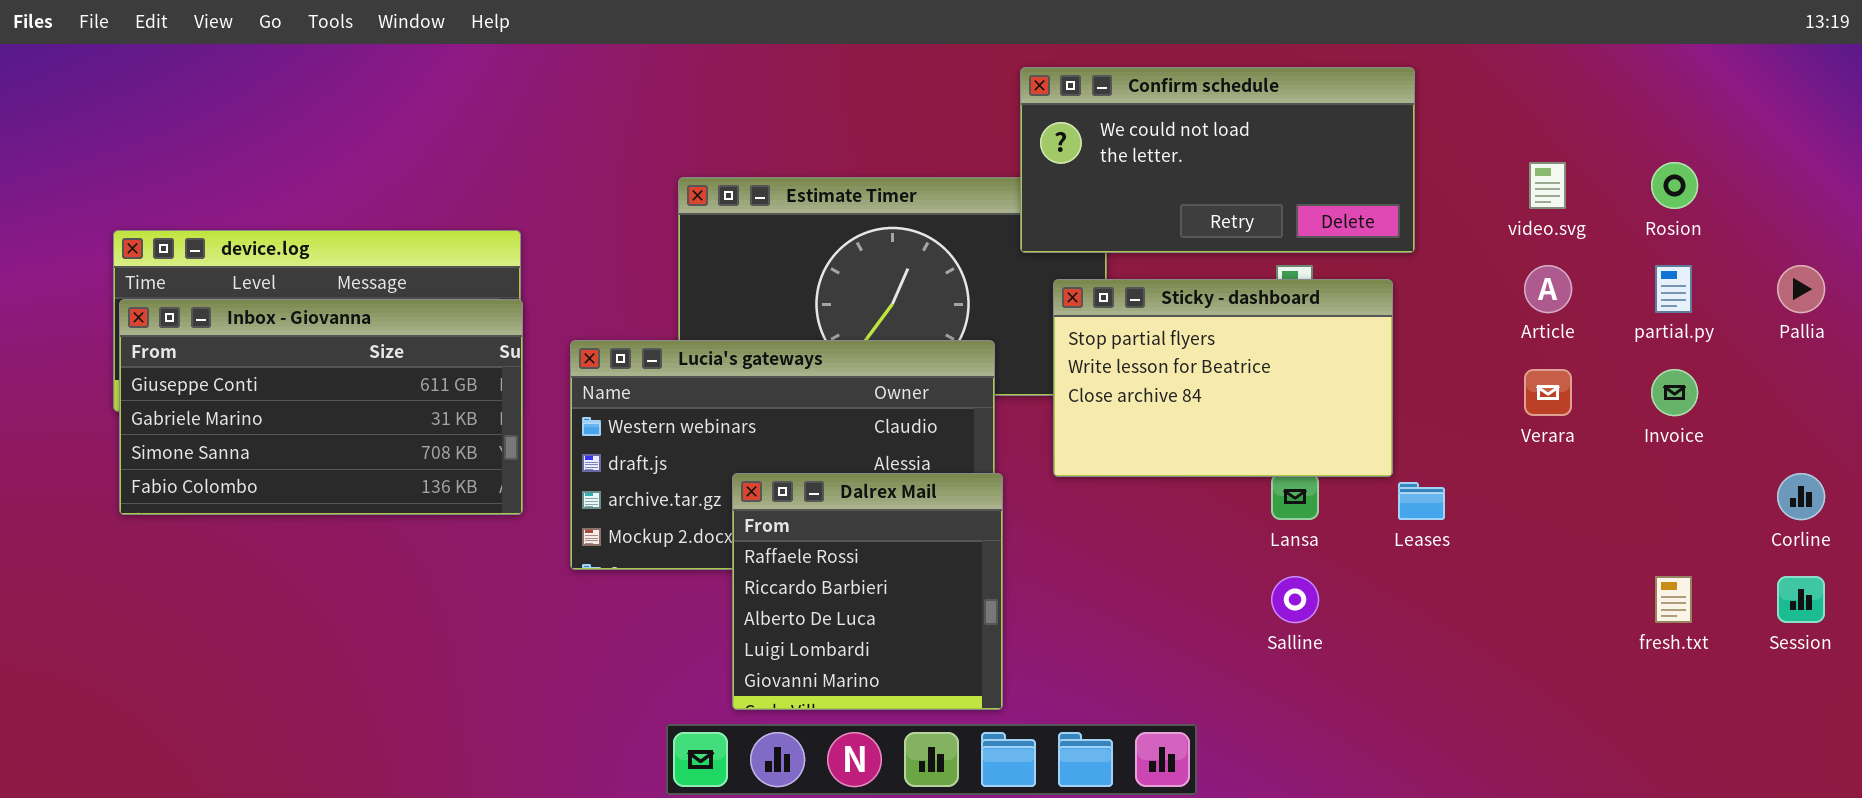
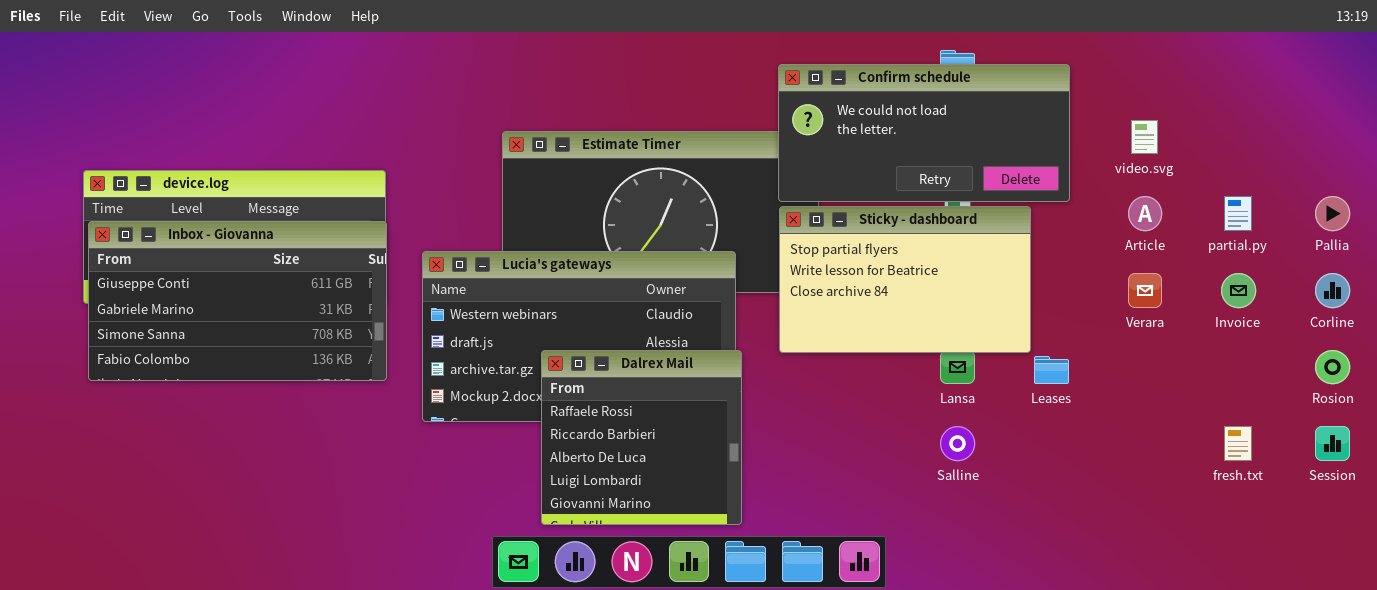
Confirm schedule: [1020,67,1415,253] -> [778,64,1070,202], moved
Rosion: [1651,162,1698,209] -> [1315,350,1350,384], moved
Corline: [1777,473,1825,520] -> [1315,273,1350,308], moved

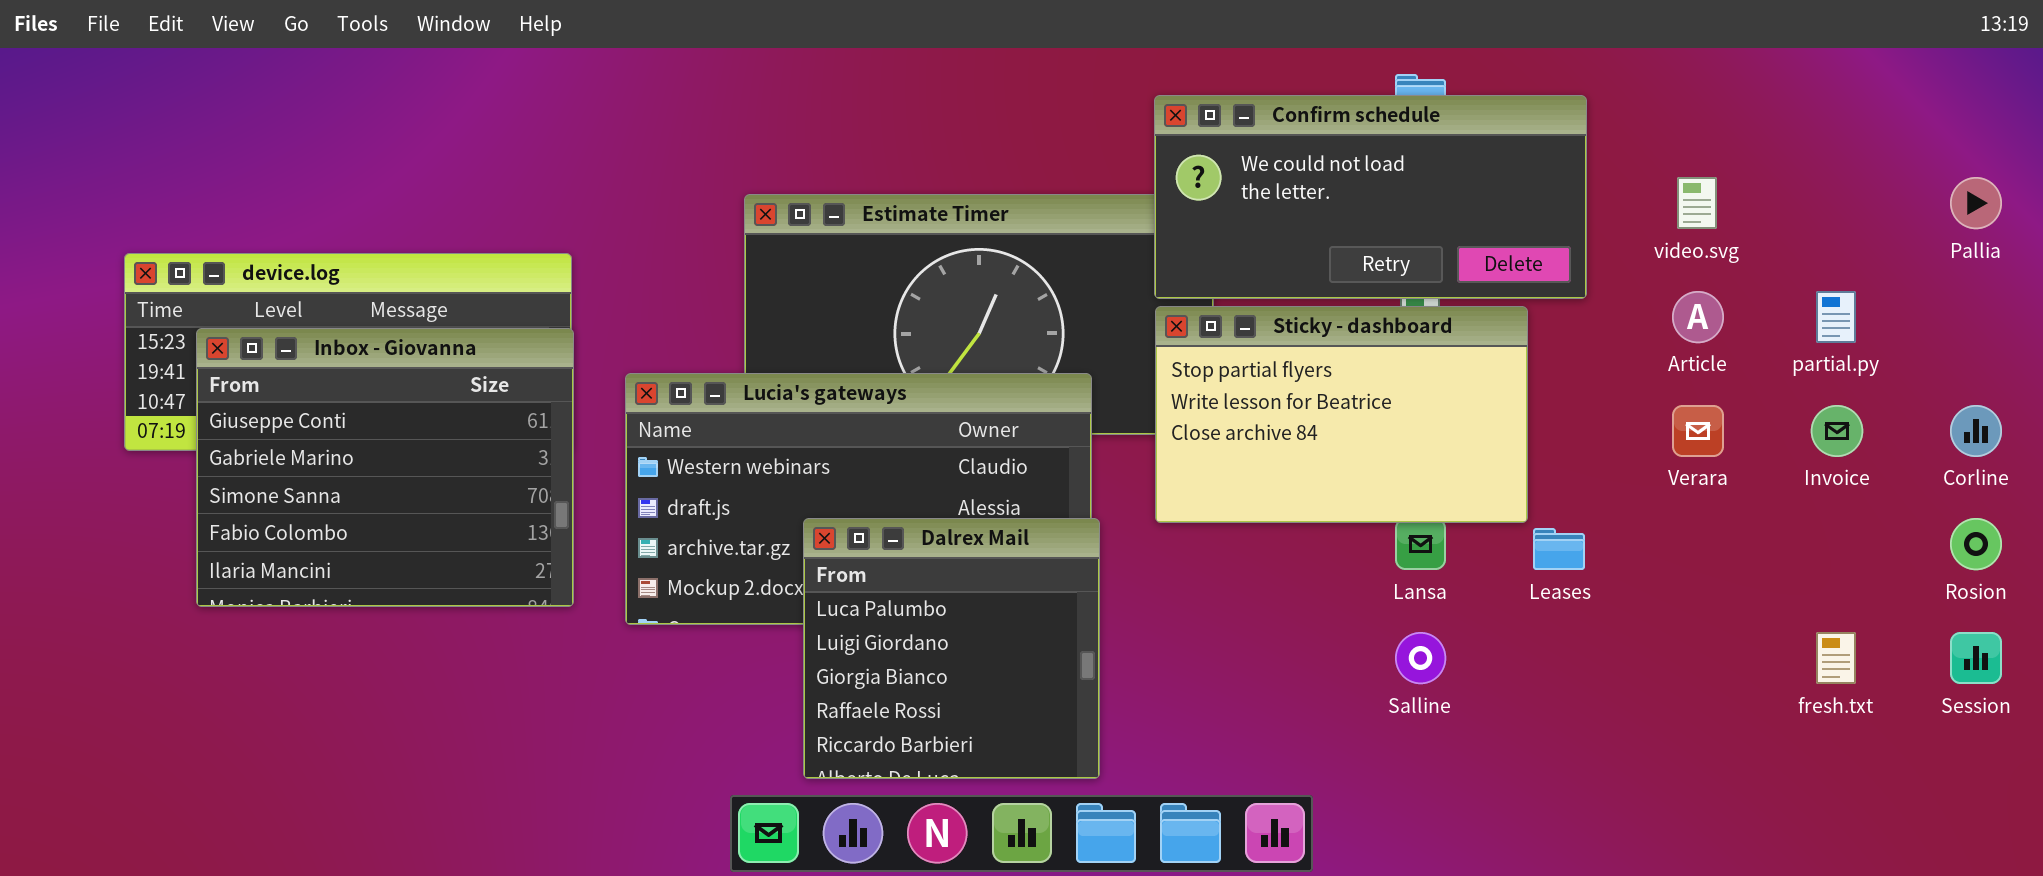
Pallia: [1315,196,1350,231] -> [1950,177,2002,229], moved
Inbox - Giovanna: [88,221,387,381] -> [196,328,574,607], resized
Dalrex Mail: [541,350,742,525] -> [803,518,1100,779], scrolled up 3 rows

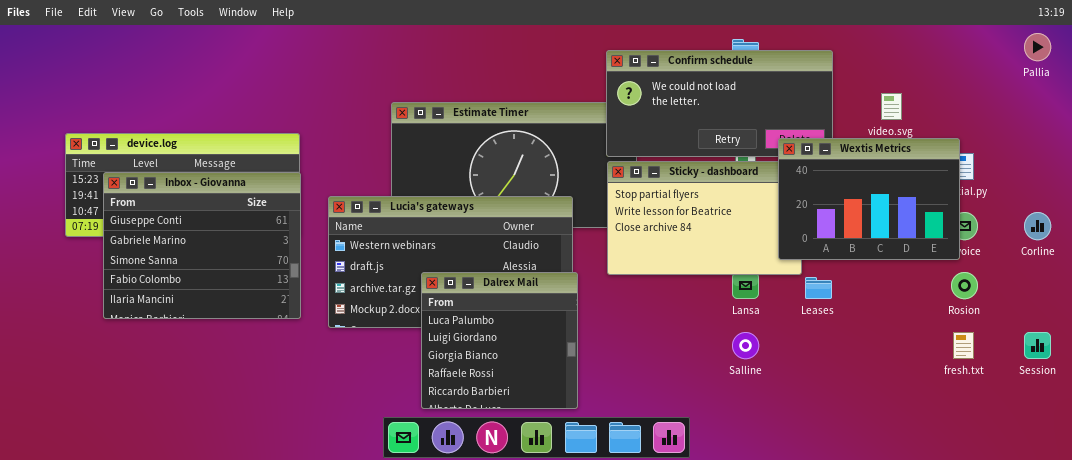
Pallia: [1950,177,2002,229] -> [1024,33,1051,61], moved
Wextis Metrics: none -> [778,138,960,260], opened
Rosion: [1950,518,2002,570] -> [951,272,978,299], moved

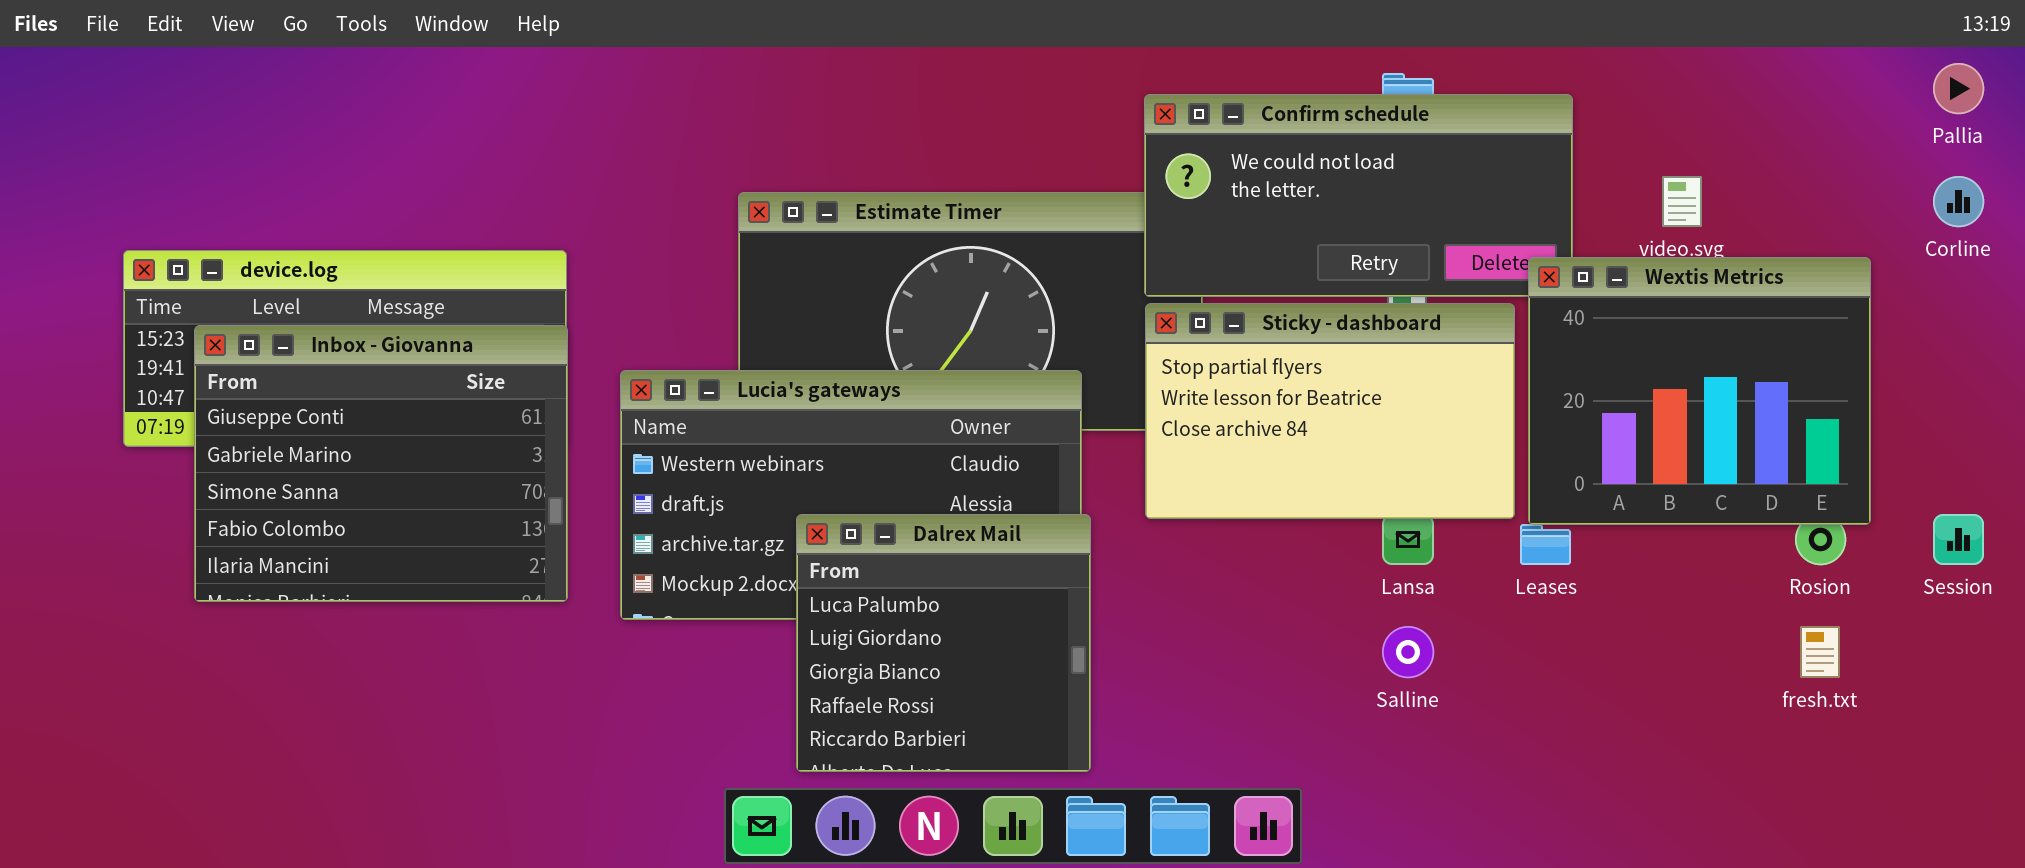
Wextis Metrics: [778,138,960,260] -> [1528,257,1871,525], moved, resized
Corline: [1024,212,1051,240] -> [1933,176,1984,227], moved
Session: [1024,332,1051,359] -> [1933,514,1984,565], moved

